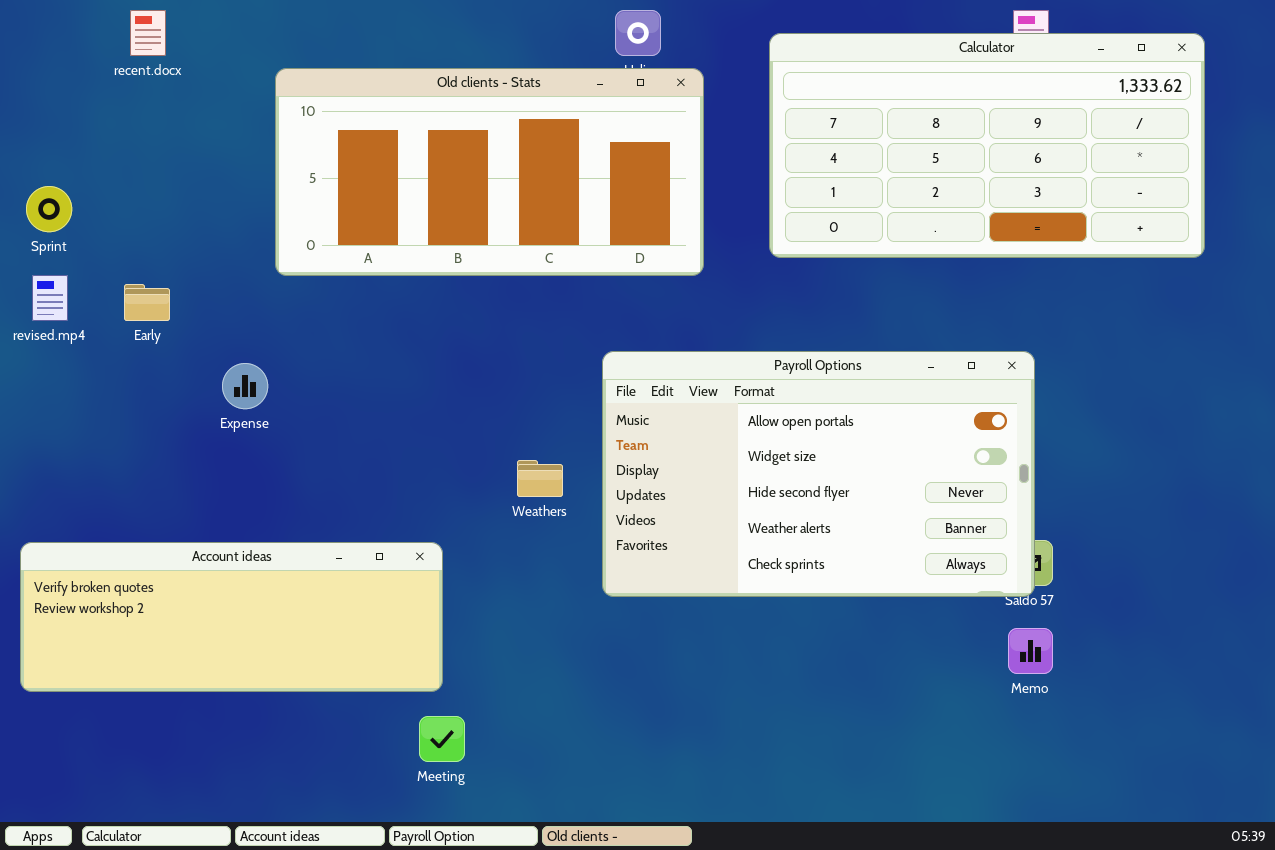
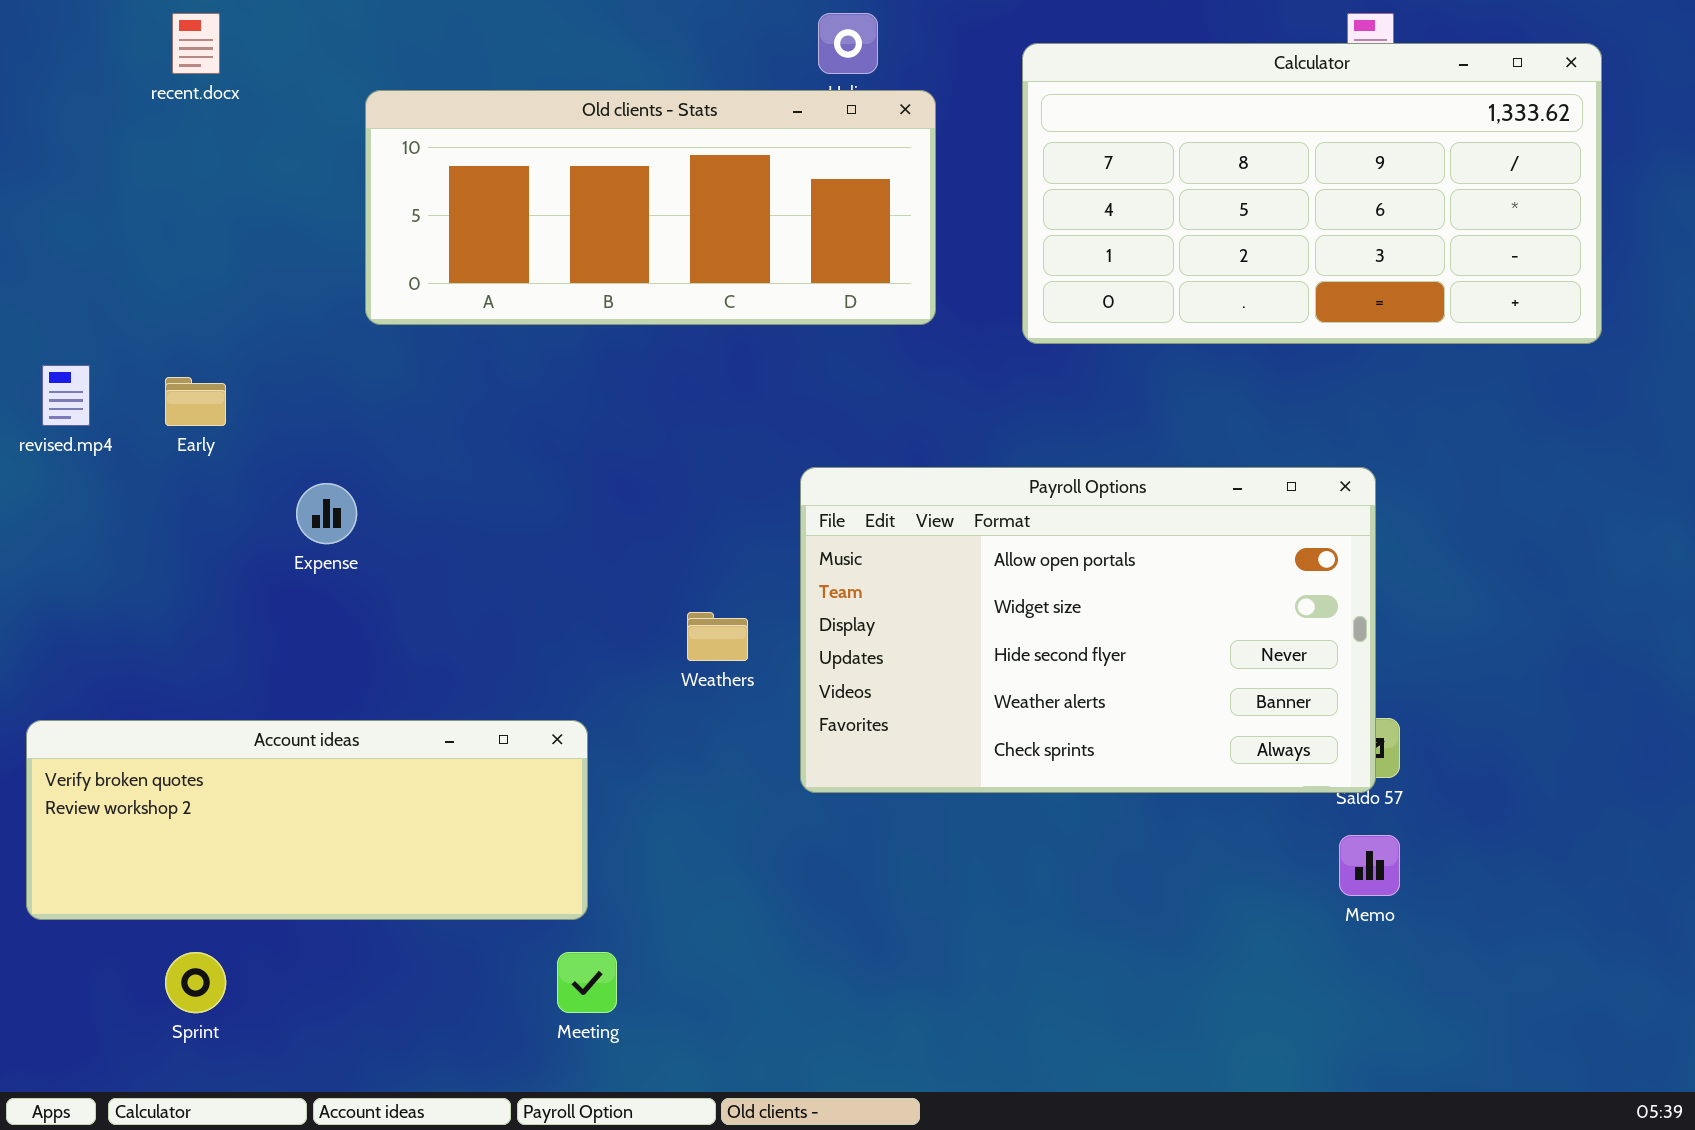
Old clients - Stats: [275,68,704,276] -> [365,90,936,325], resized
Sprint: [26,186,72,232] -> [165,952,226,1013], moved

